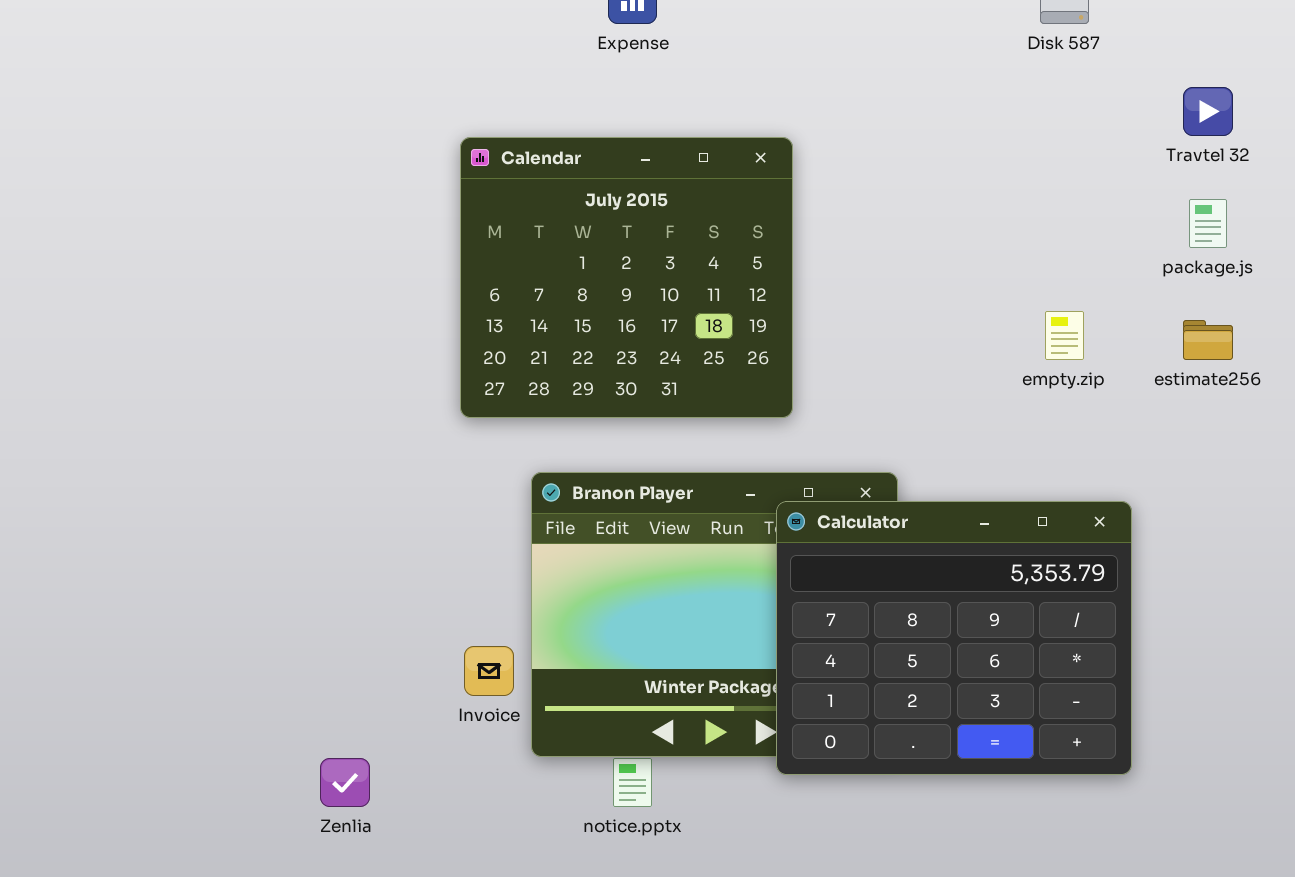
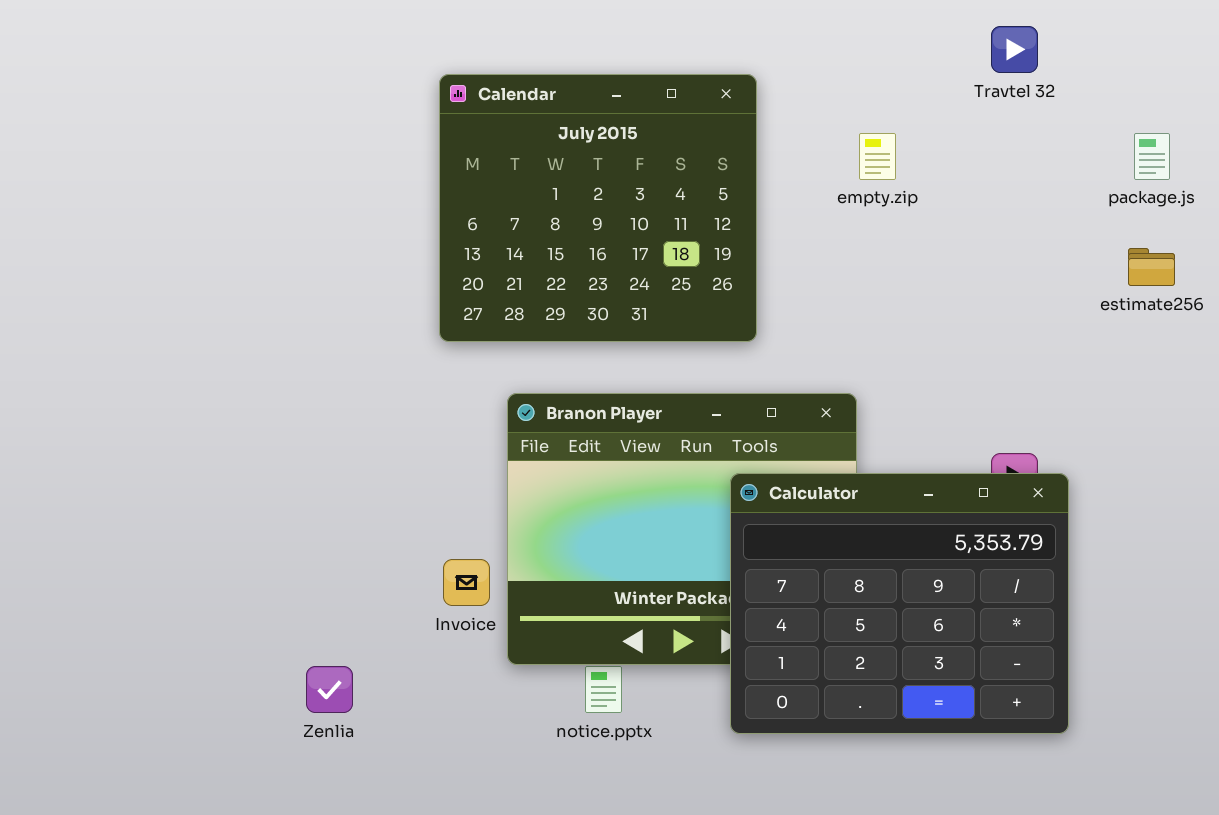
Travtel 32: [1183,87,1233,136] -> [991,26,1038,73], moved
empty.zip: [1045,311,1084,360] -> [859,133,896,180], moved
Calculator: [776,501,1132,775] -> [730,473,1069,734], moved

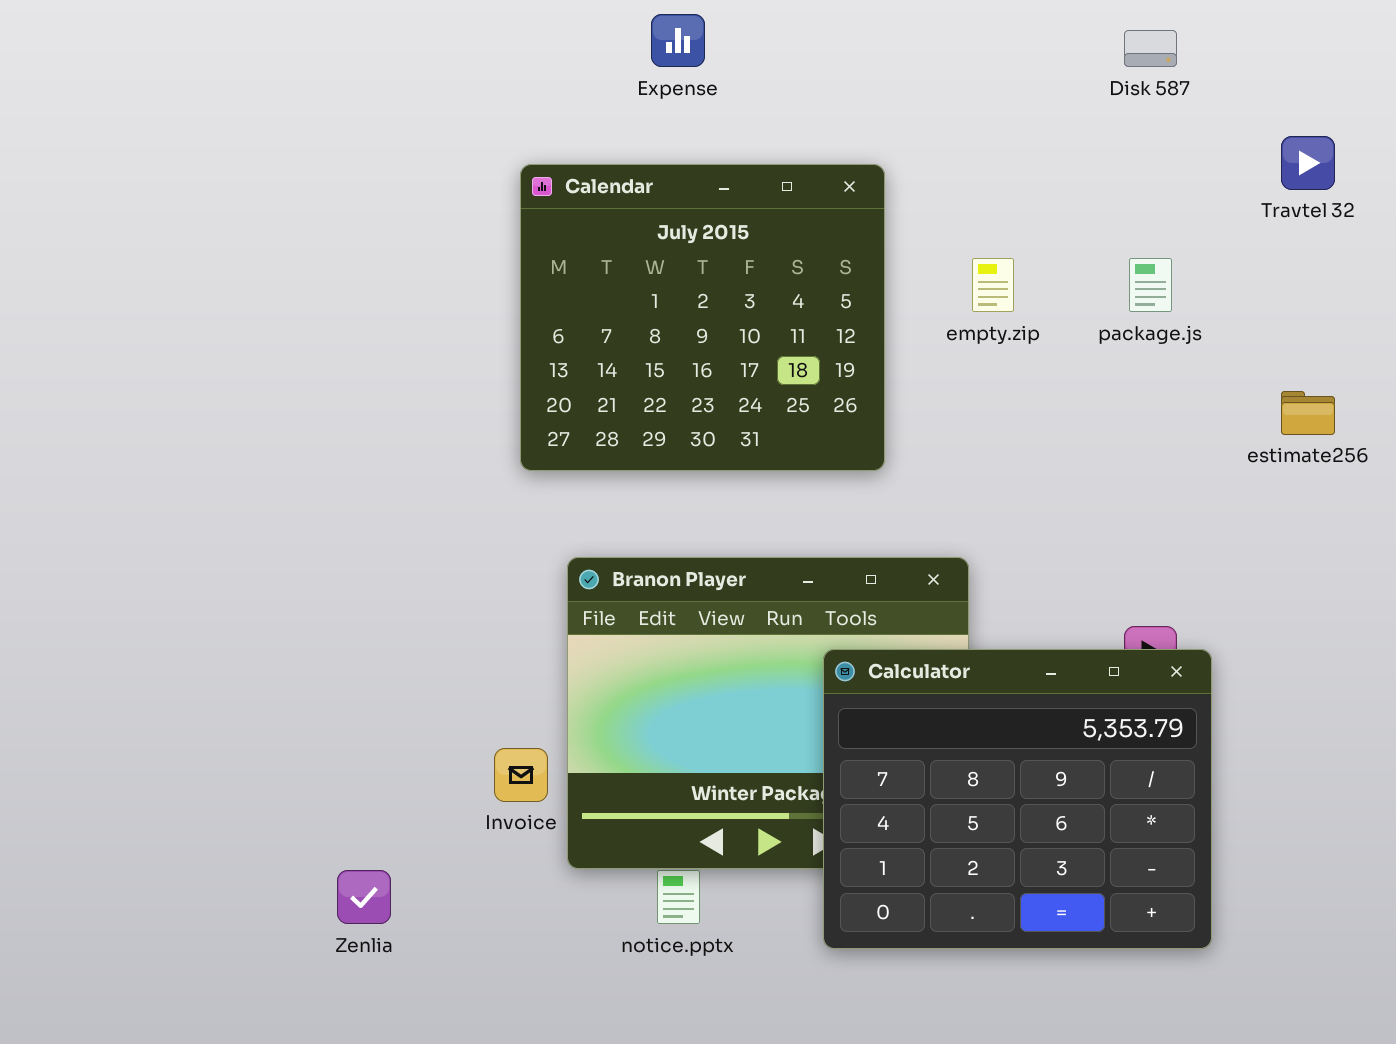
Travtel 32: [991,26,1038,73] -> [1281,136,1335,190], moved
Calendar: [439,74,757,342] -> [520,164,885,471], moved
package.js: [1134,133,1170,180] -> [1129,258,1172,312], moved

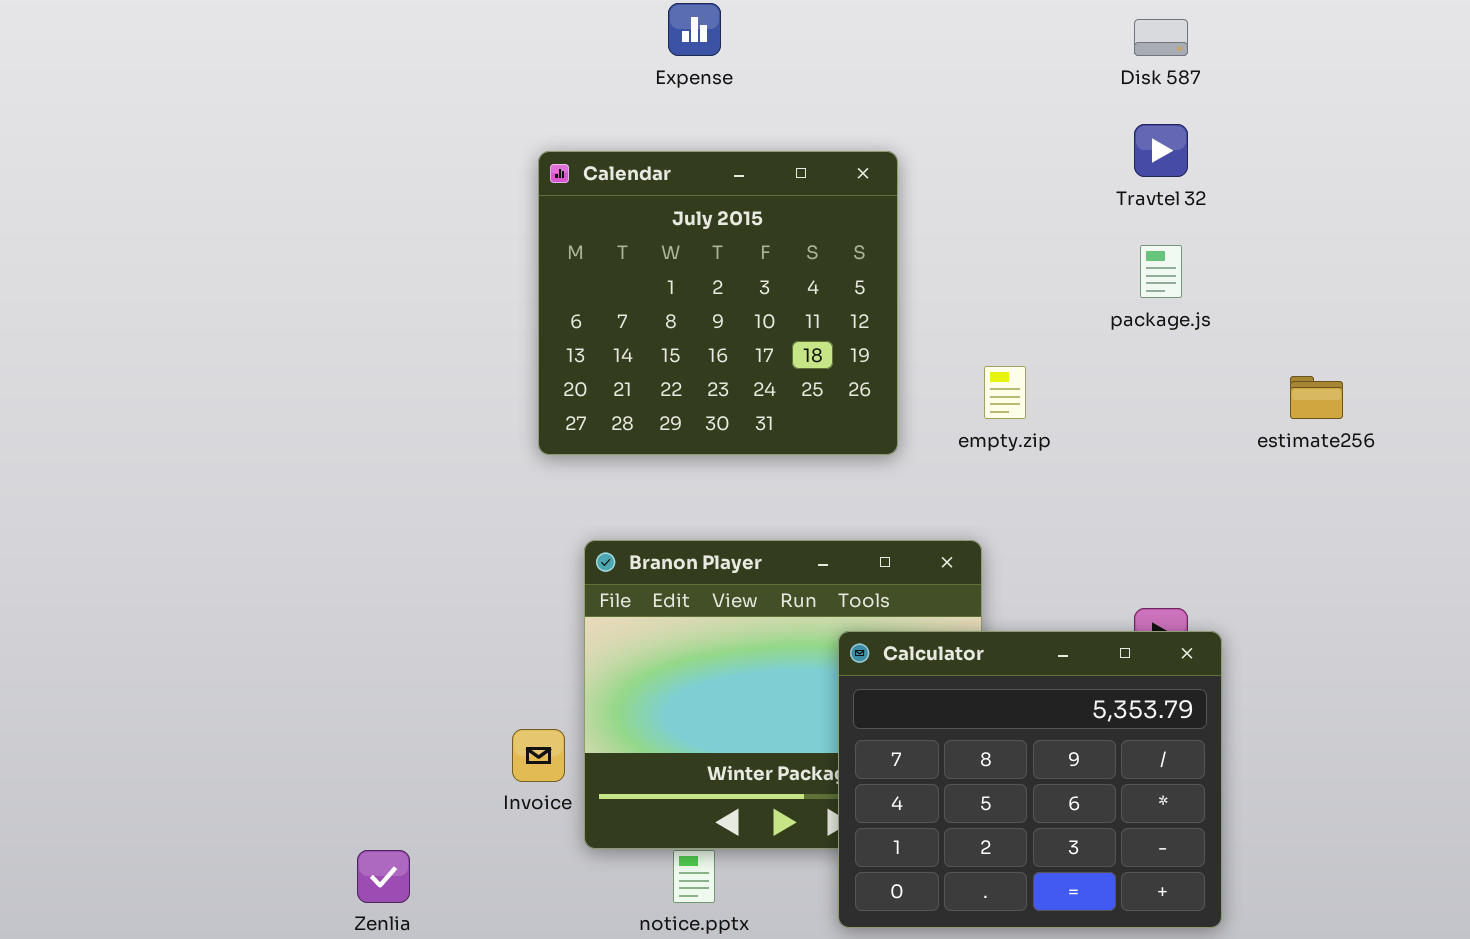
Travtel 32: [1281,136,1335,190] -> [1134,124,1188,177], moved
empty.zip: [972,258,1014,312] -> [984,366,1026,419], moved

